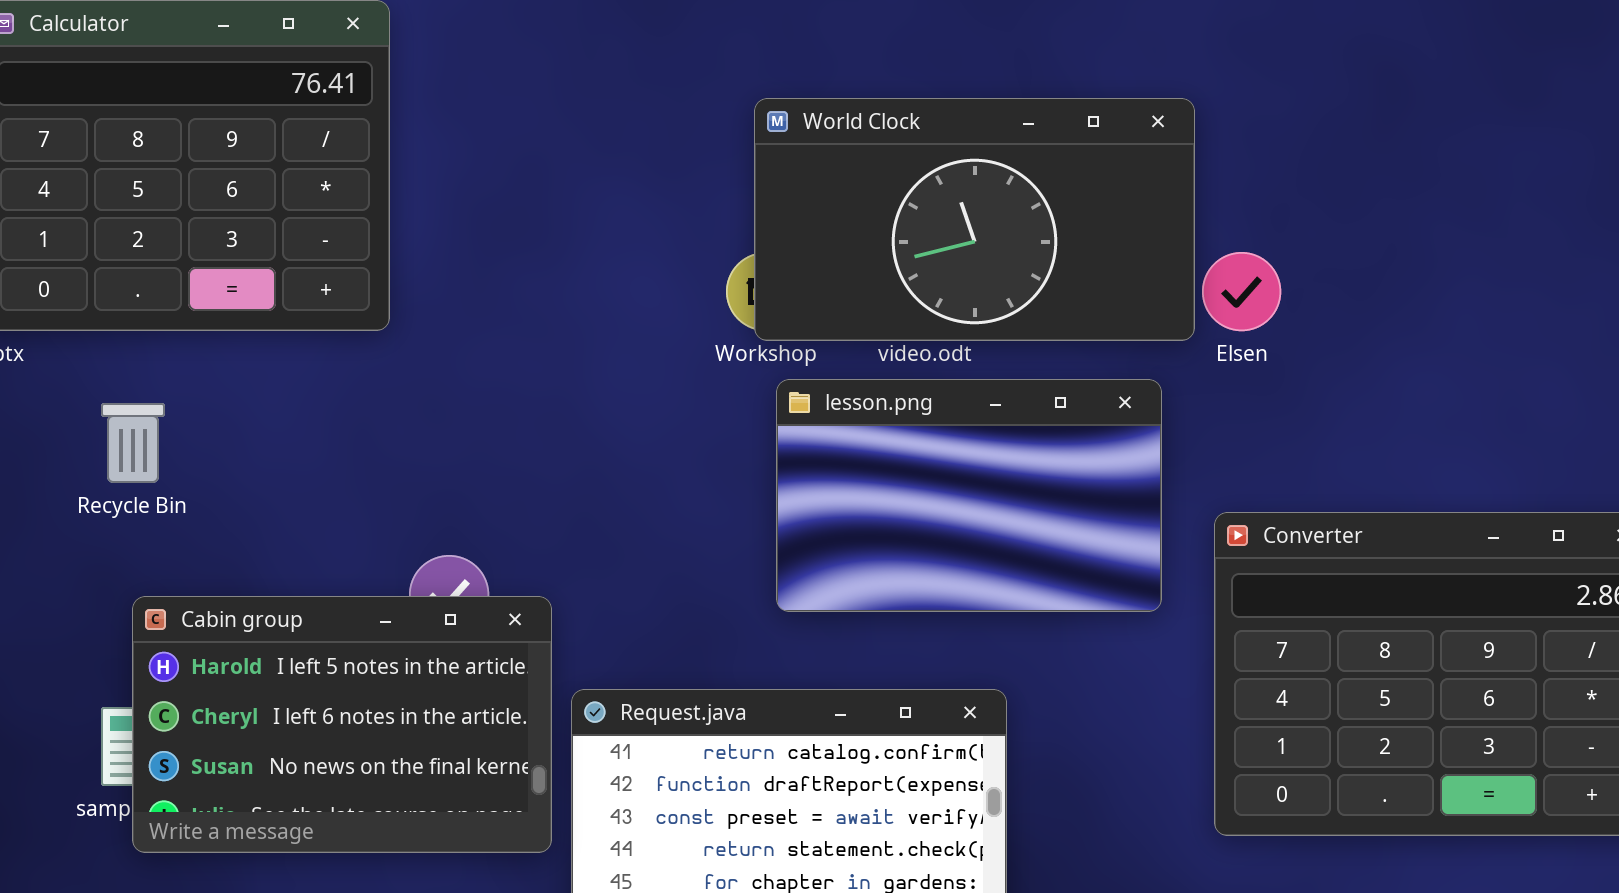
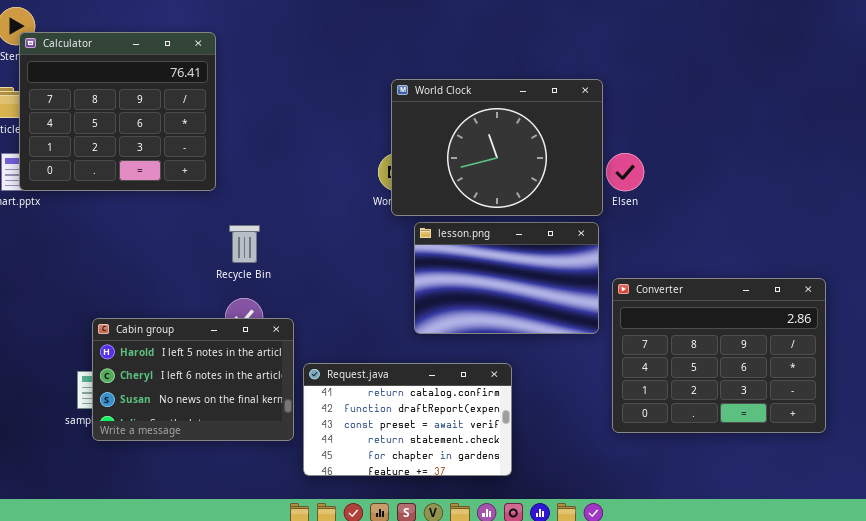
World Clock: [754,98,1195,341] -> [391,79,603,216], resized
lesson.png: [776,379,1162,612] -> [414,222,599,334], moved
Recycle Bin: [101,403,165,483] -> [229,225,260,263], moved

